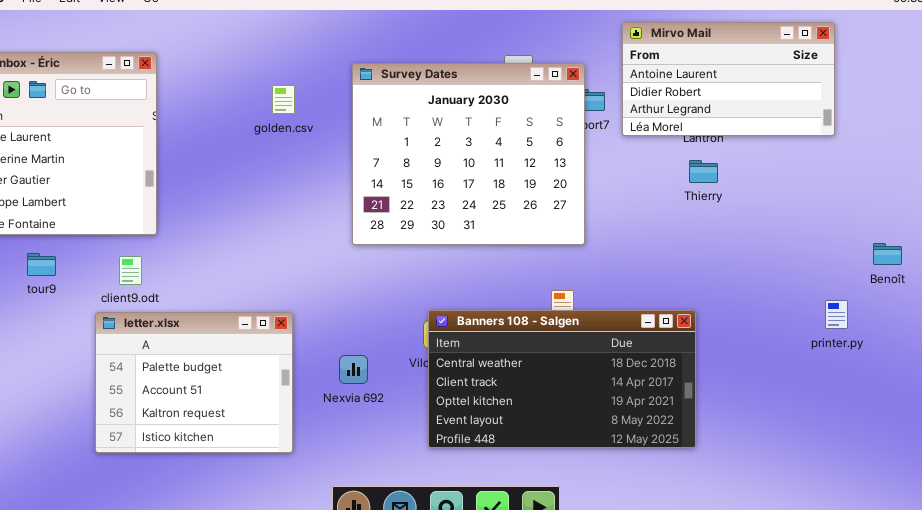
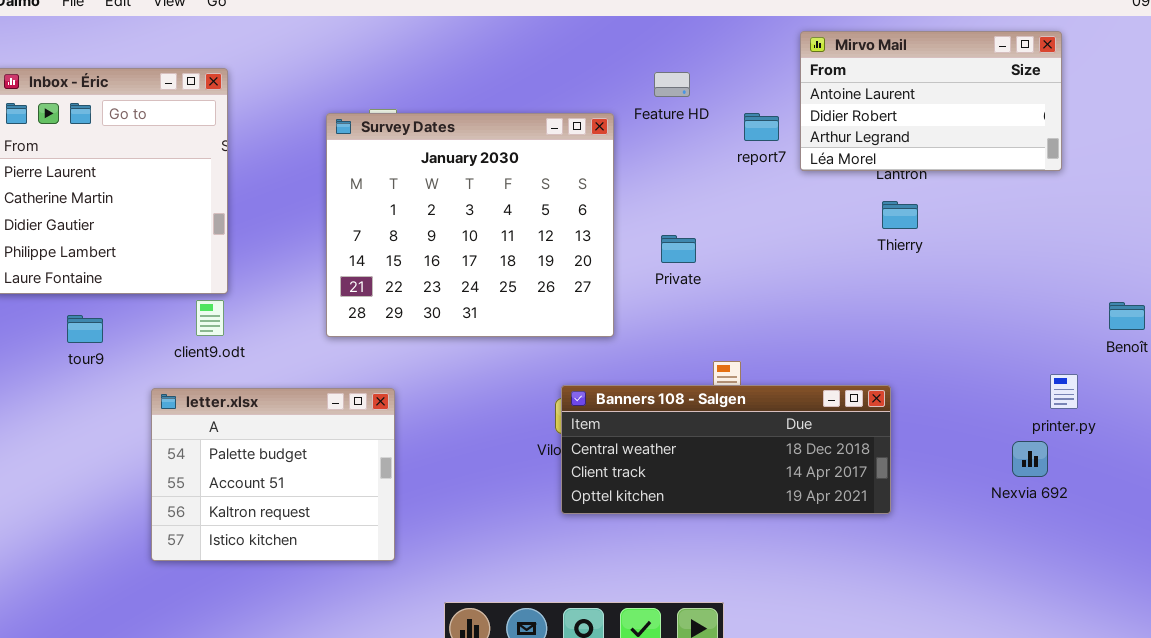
Survey Dates: [352,63,585,245] -> [326,113,614,337], moved
client9.odt: [119,256,142,285] -> [196,300,224,336], moved
Banners 108 - Salgen: [428,310,696,448] -> [561,385,891,514], resized
Nexvia 692: [339,355,368,384] -> [1012,441,1048,477], moved

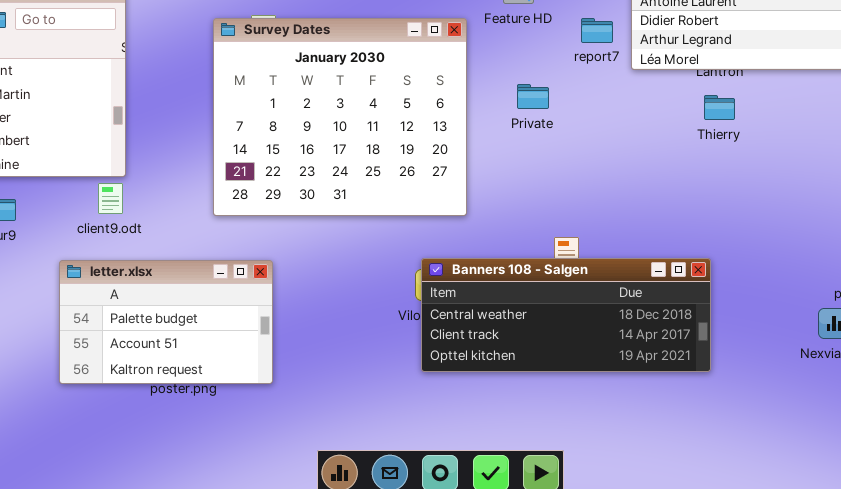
Private: [661,235,696,263] -> [517,84,549,109], moved
letter.xlsx: [151,388,395,561] -> [59,260,273,384], resized

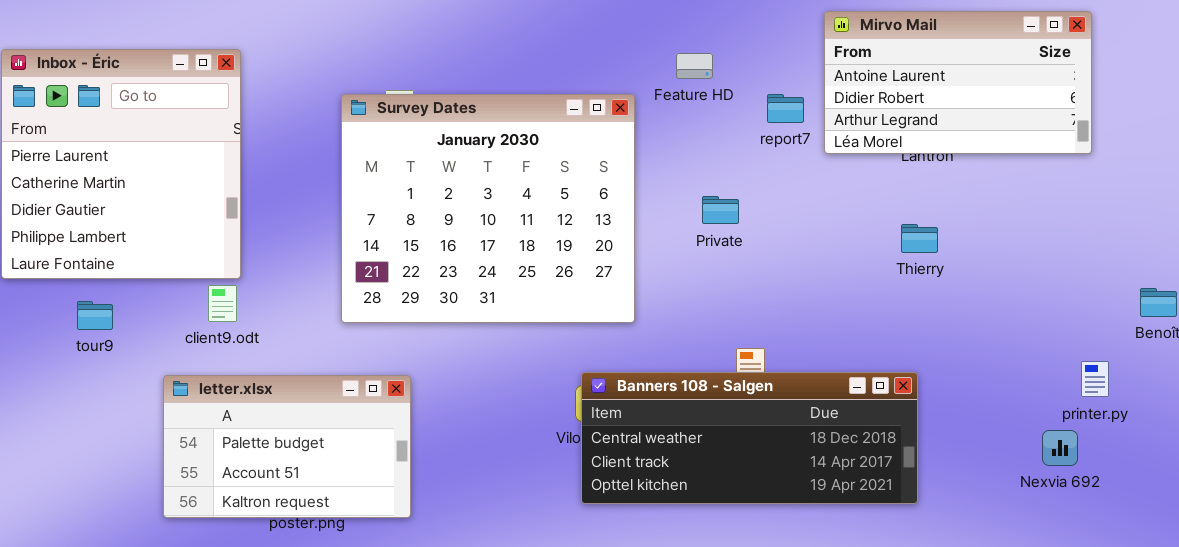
Private: [517,84,549,109] -> [702,196,739,224], moved
Thierry: [704,95,735,120] -> [901,224,938,253], moved

